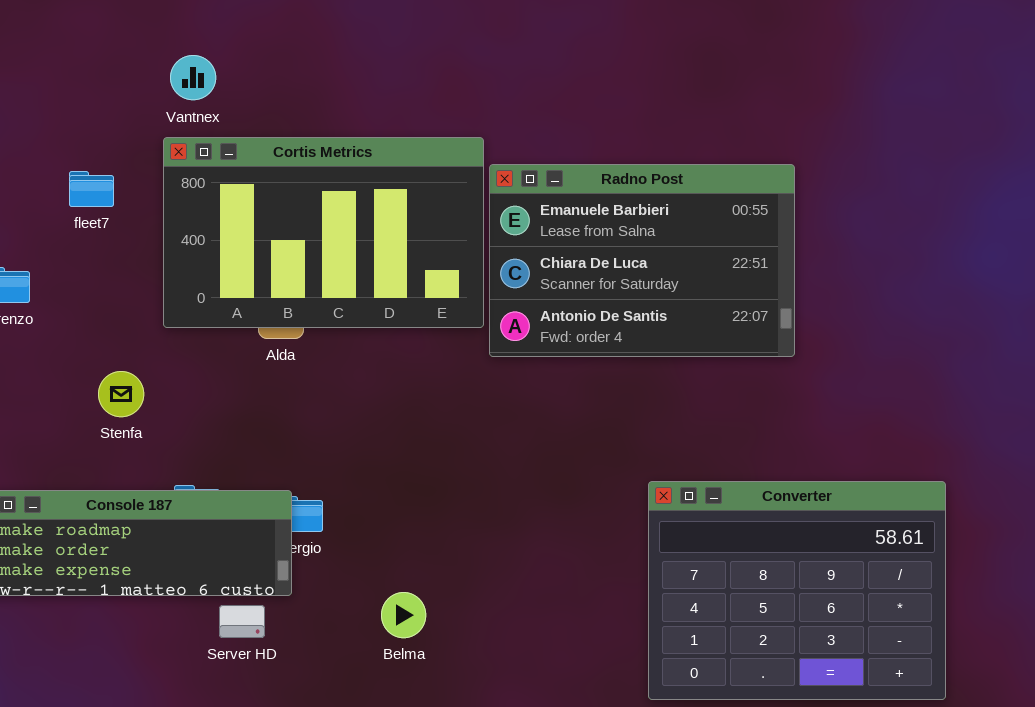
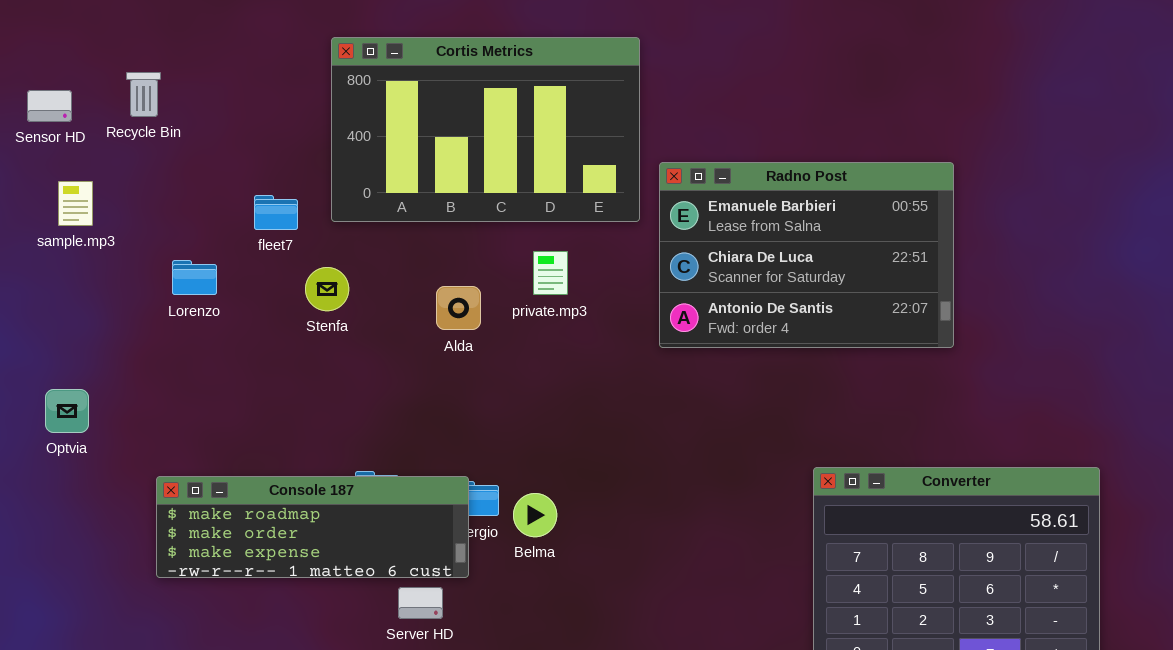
Cortis Metrics: [163,137,484,328] -> [331,37,640,222], moved
fleet7: [69,171,114,207] -> [254,195,298,230], moved
Stenfa: [98,371,144,417] -> [305,267,349,311], moved
Belma: [381,592,426,638] -> [513,493,557,537], moved

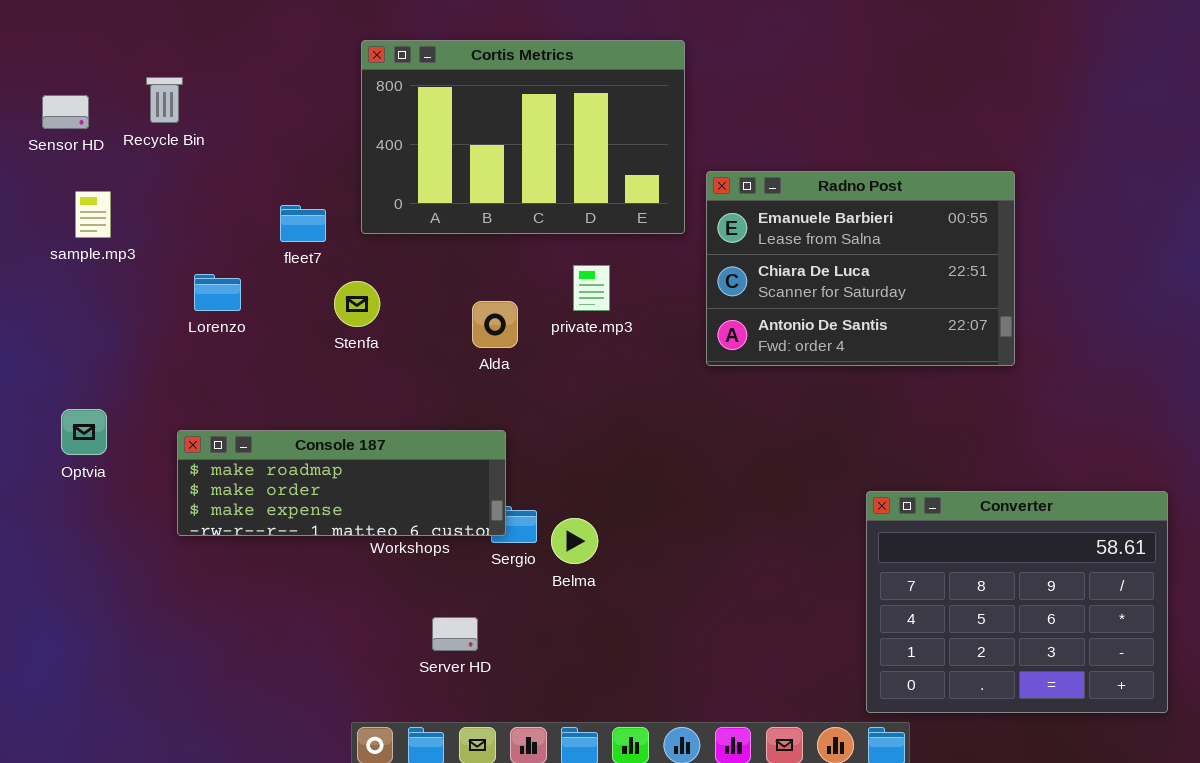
Console 187: [156,476,469,578] -> [177,430,506,536], moved

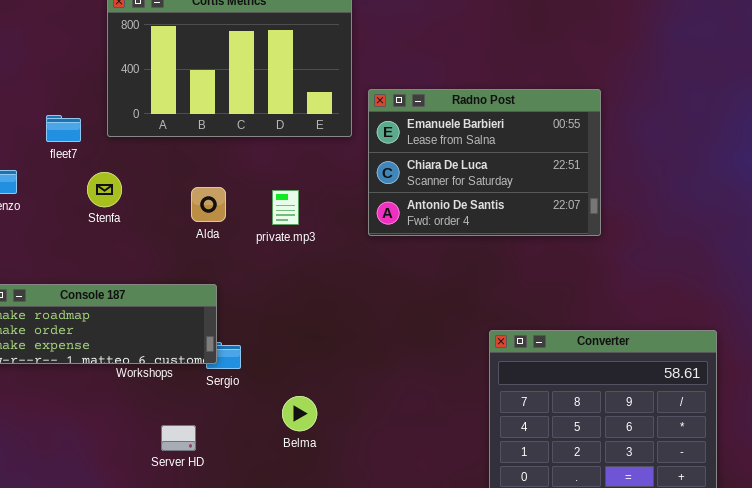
private.mp3: [573,265,610,311] -> [272,190,299,225], moved
Belma: [551,518,598,564] -> [282,396,317,431], moved

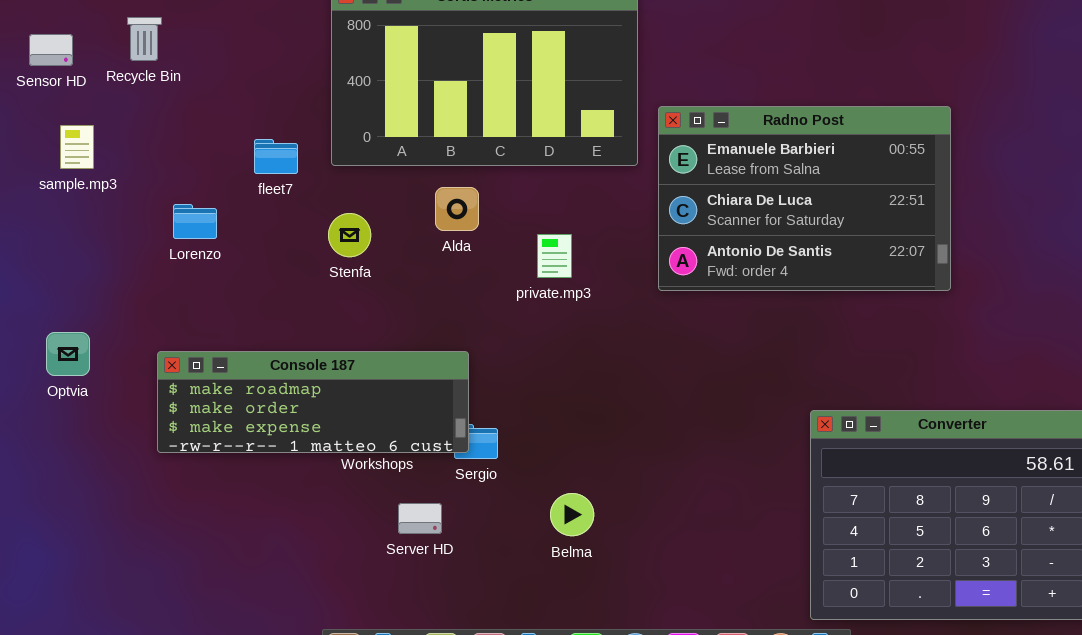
Stenfa: [87,172,122,207] -> [328,213,371,257], moved
Alda: [191,187,226,222] -> [435,187,479,231], moved
Server HD: [161,425,196,451] -> [398,503,442,534], moved

